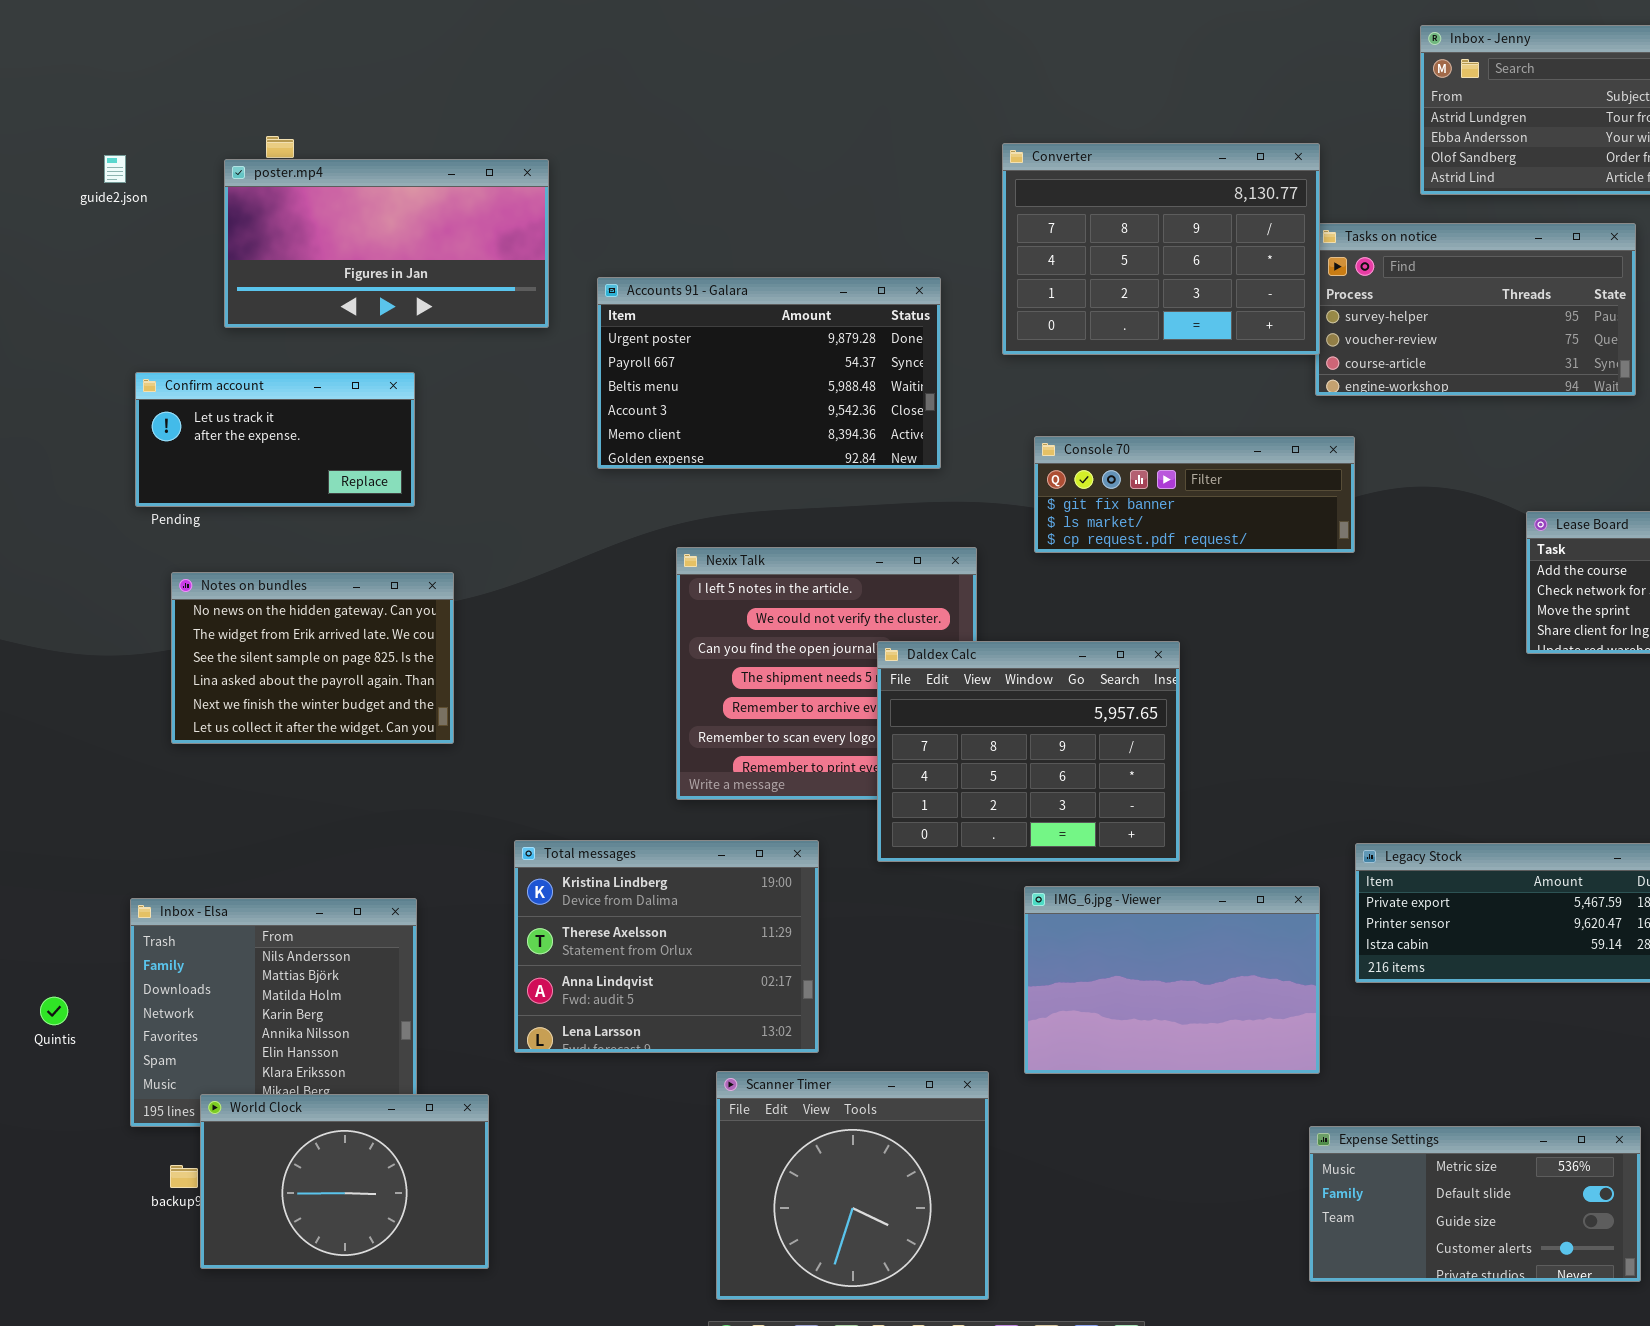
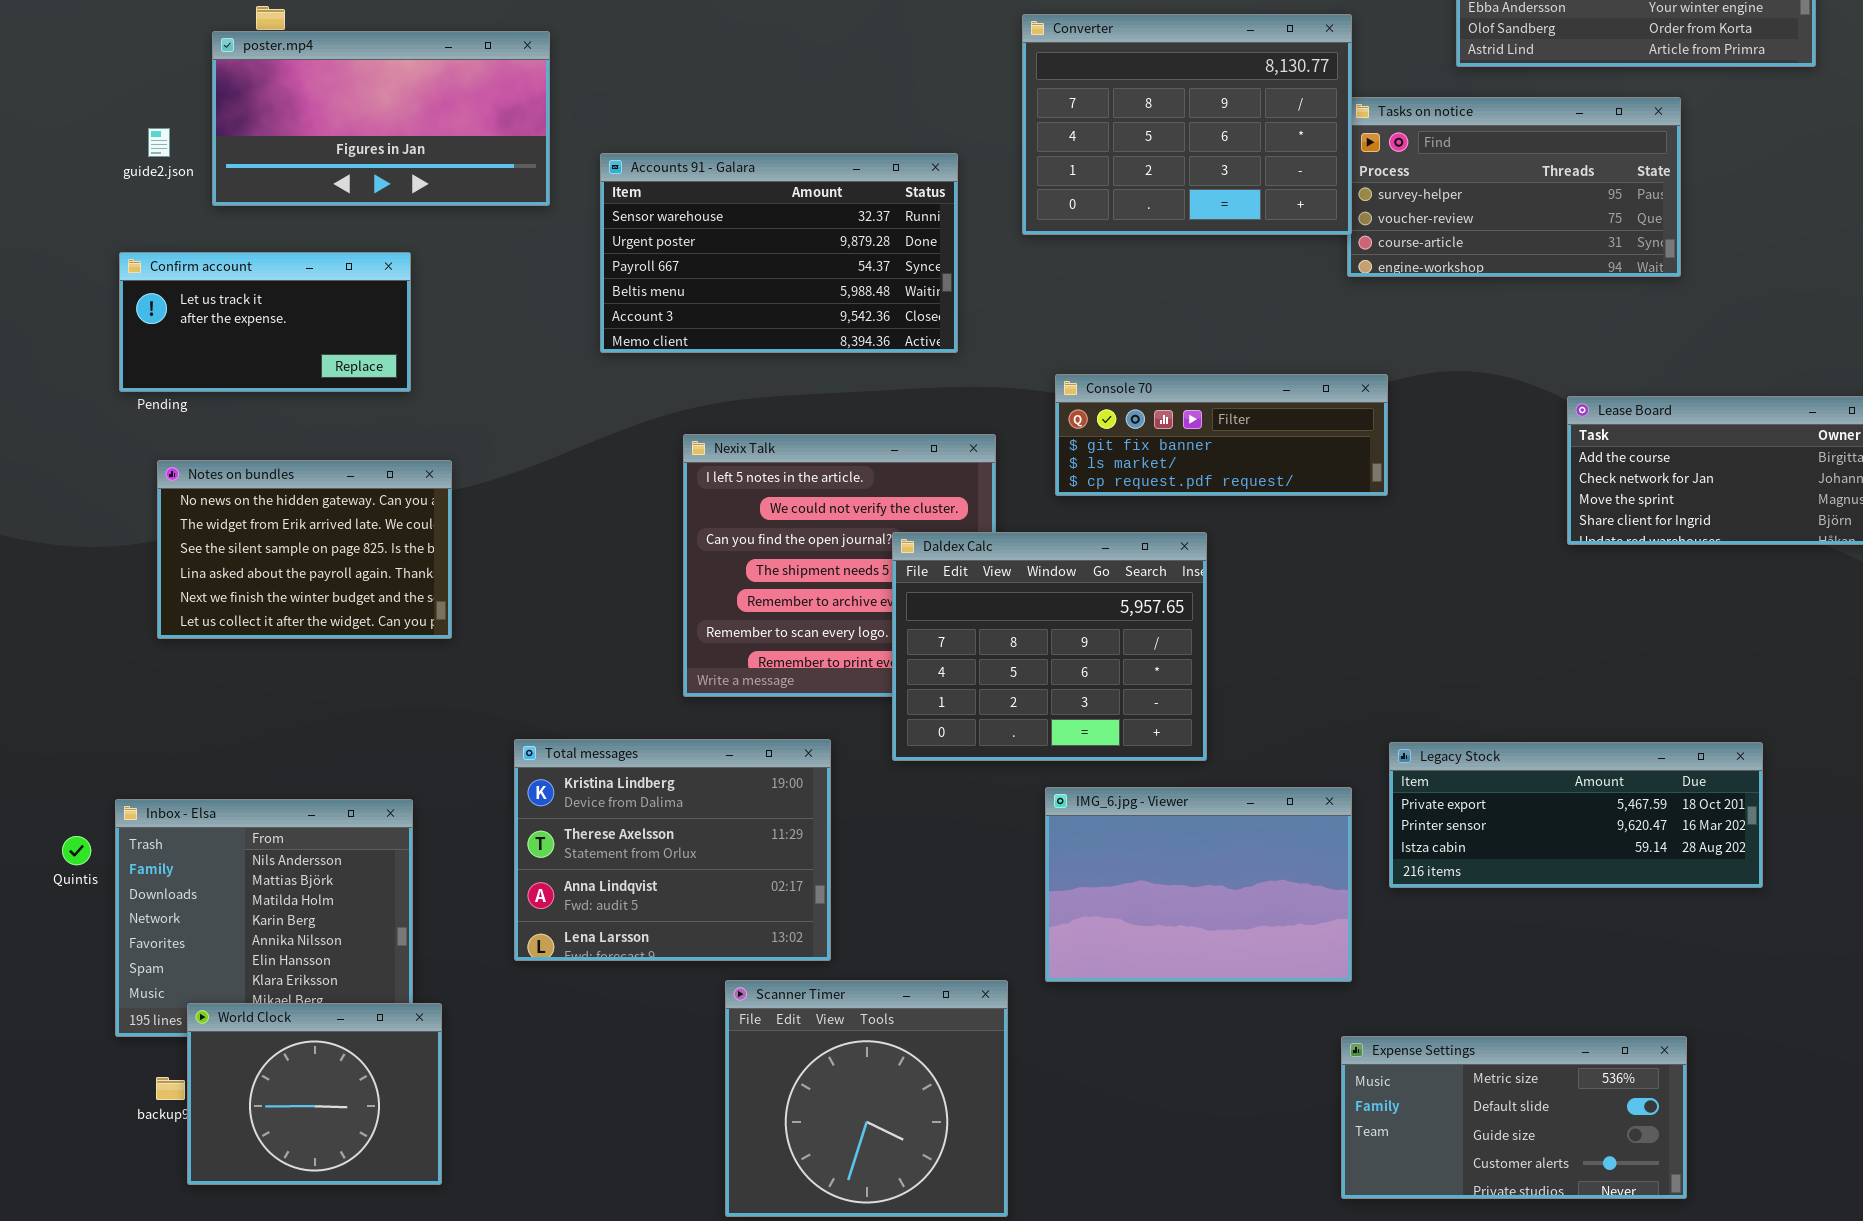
guide2.json: [104,155,126,183] -> [148,128,170,157], moved
Accounts 91 - Galara: [597,277,941,469] -> [600,153,958,353], scrolled up 1 row
Console 70: [1034,436,1355,553] -> [1055,374,1388,496], moved
Quintis: [40,997,68,1025] -> [62,836,91,865], moved
World Clock: [200,1094,489,1269] -> [187,1003,442,1185], resized

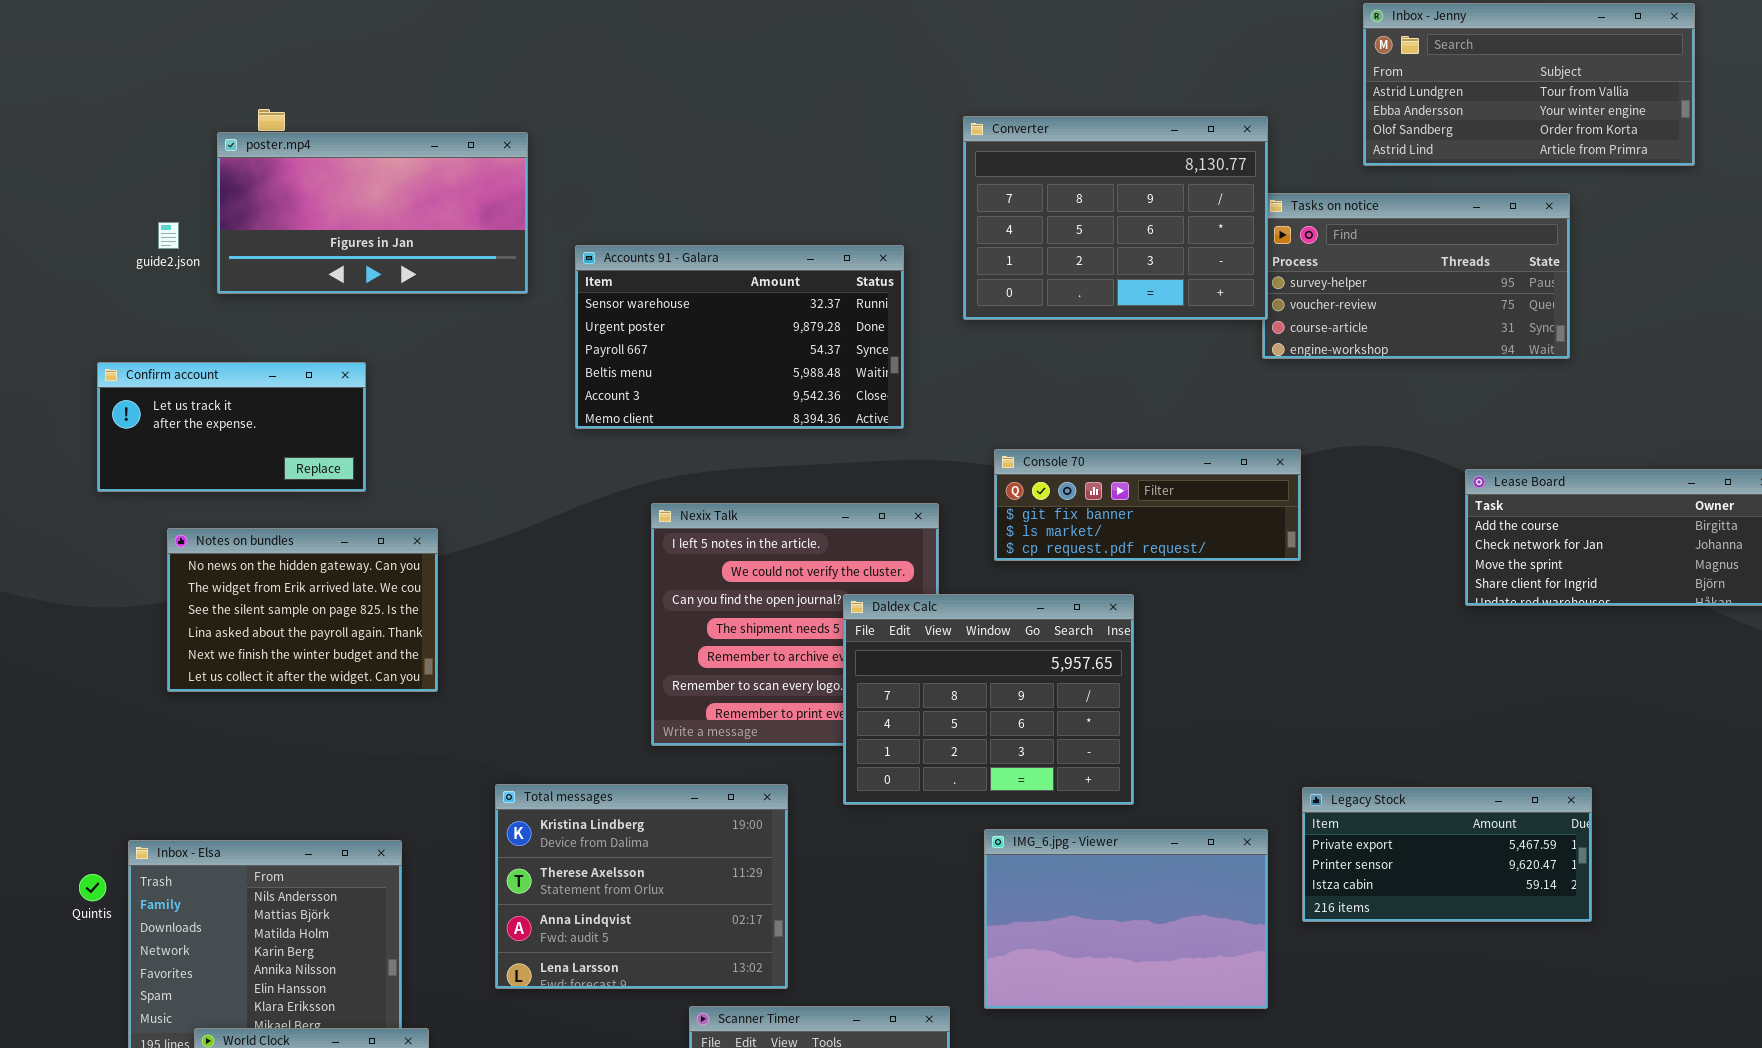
Confirm account: [119,252,411,392] -> [97,362,366,492], moved
Legacy Stock: [1389,742,1763,888] -> [1302,787,1592,922], resized

